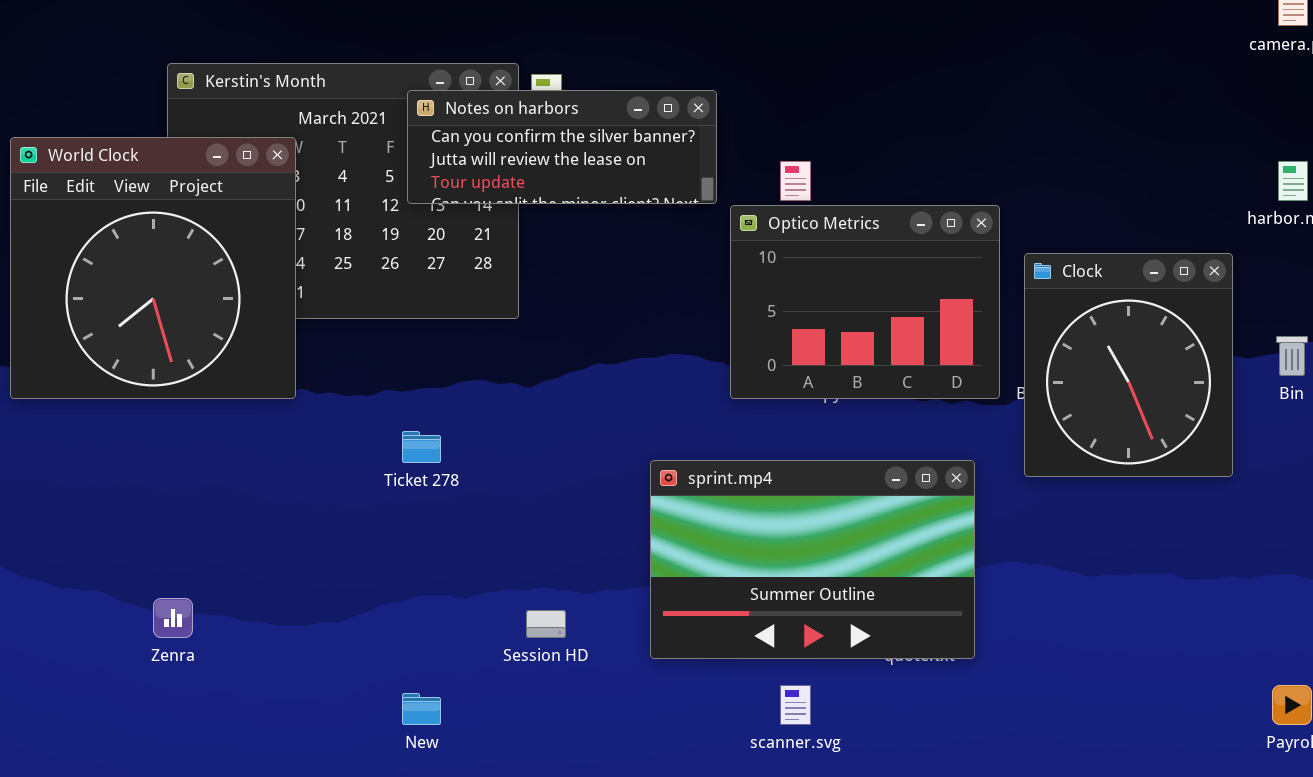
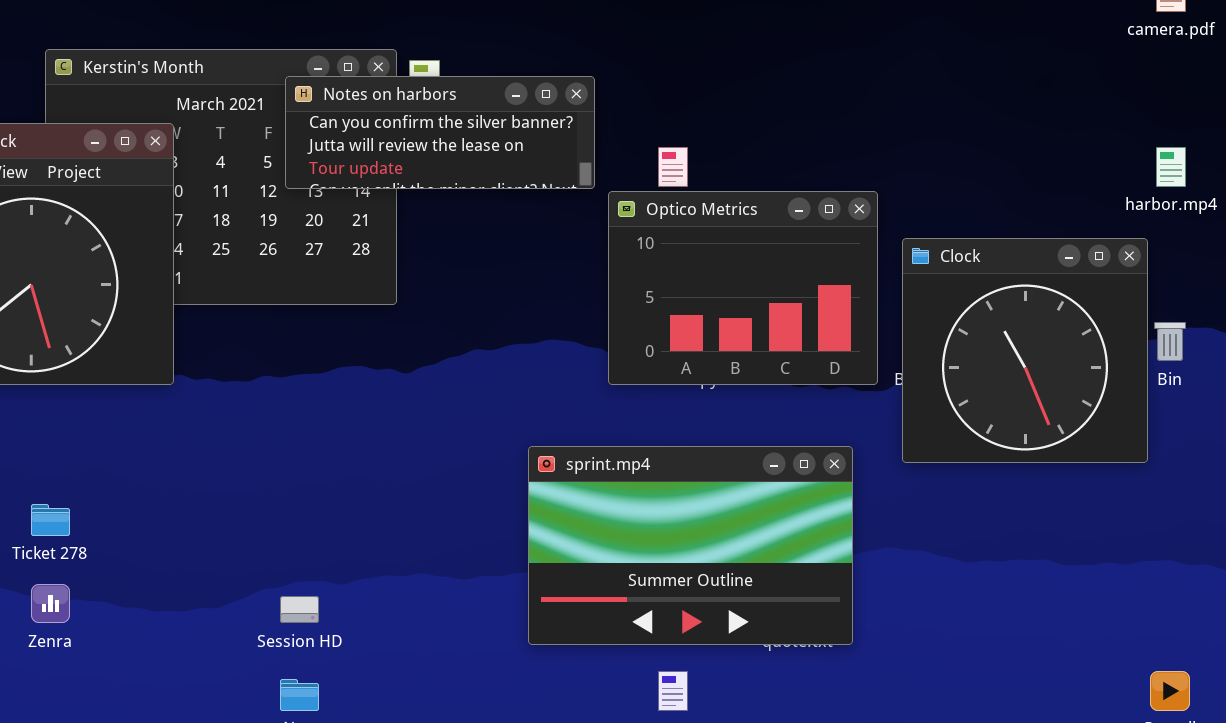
Clock: [1024,253,1233,477] -> [902,238,1148,463], resized
Ticket 278: [402,431,441,463] -> [31,504,70,536], moved
Session HD: [526,610,566,638] -> [280,596,319,623], moved

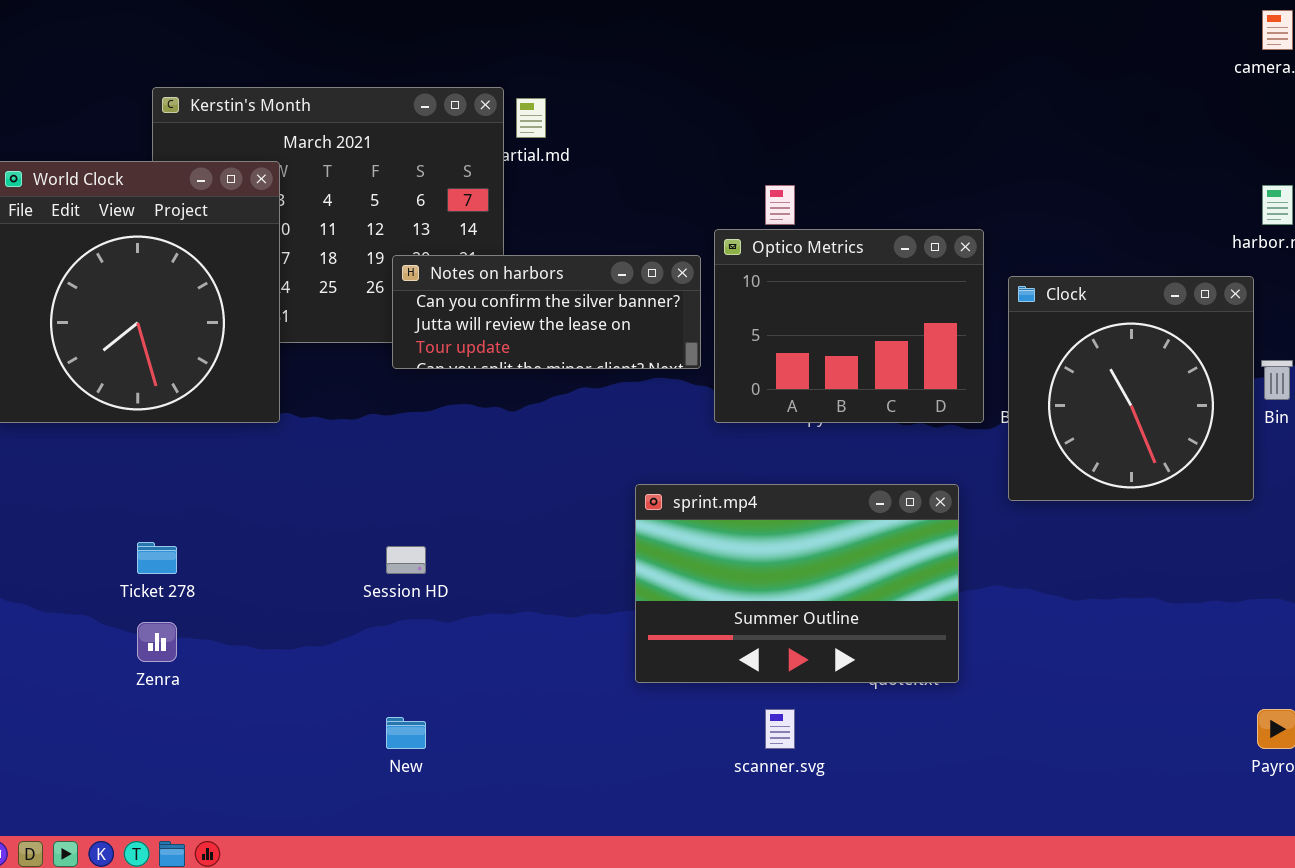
Notes on harbors: [285,76,595,189] -> [392,255,701,369], moved
Session HD: [280,596,319,623] -> [386,546,426,574], moved

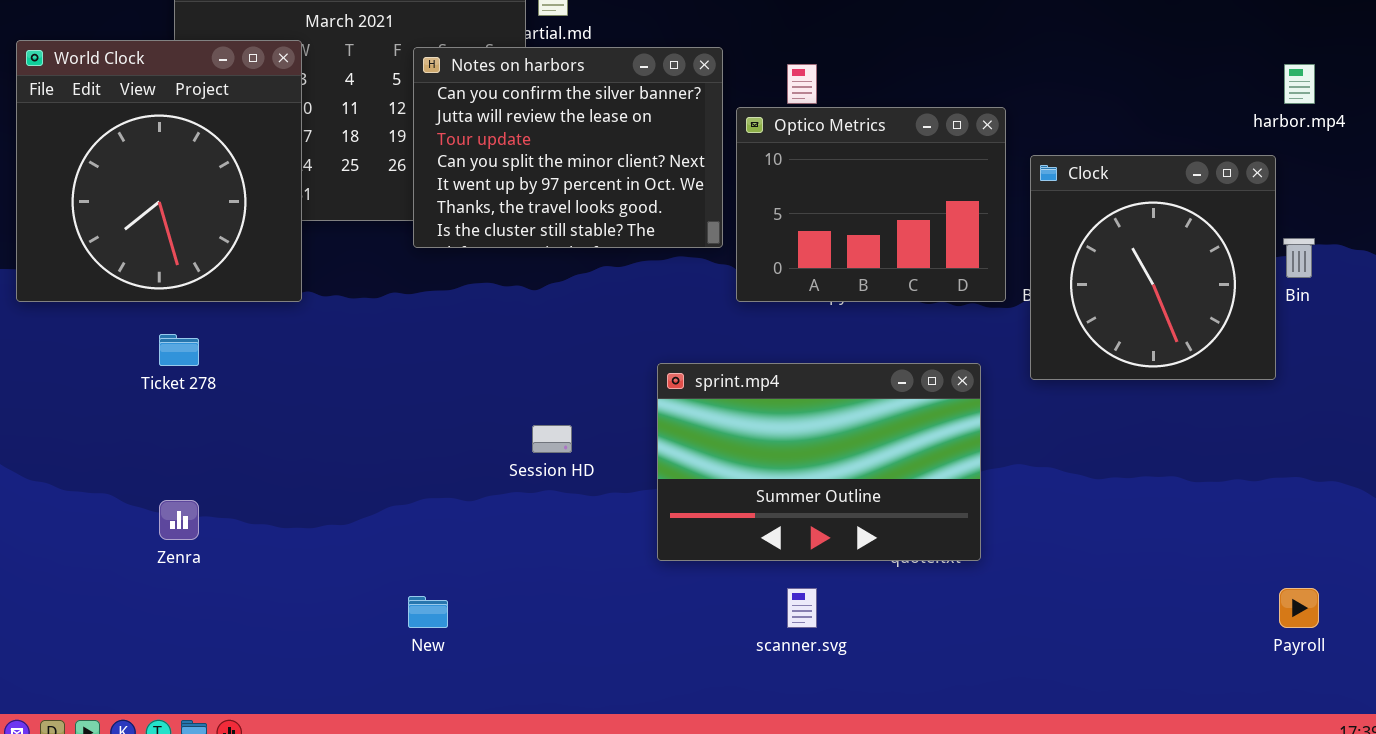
Notes on harbors: [392,255,701,369] -> [413,47,723,248], resized
Ticket 278: [137,542,177,574] -> [159,334,199,366], moved
Session HD: [386,546,426,574] -> [532,425,572,453], moved

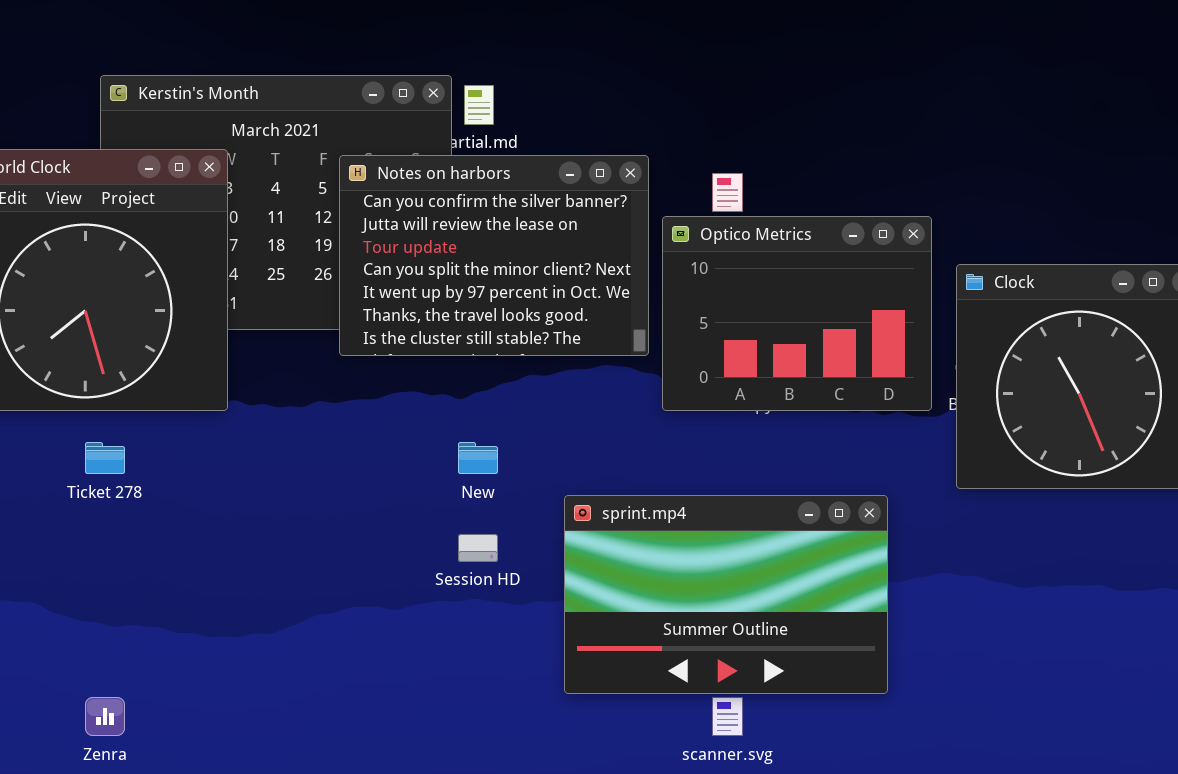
sprint.mp4: [657,363,981,561] -> [564,495,888,694], moved
Zenra: [159,500,199,540] -> [85,697,125,736], moved
New: [408,596,448,628] -> [458,442,498,474], moved

